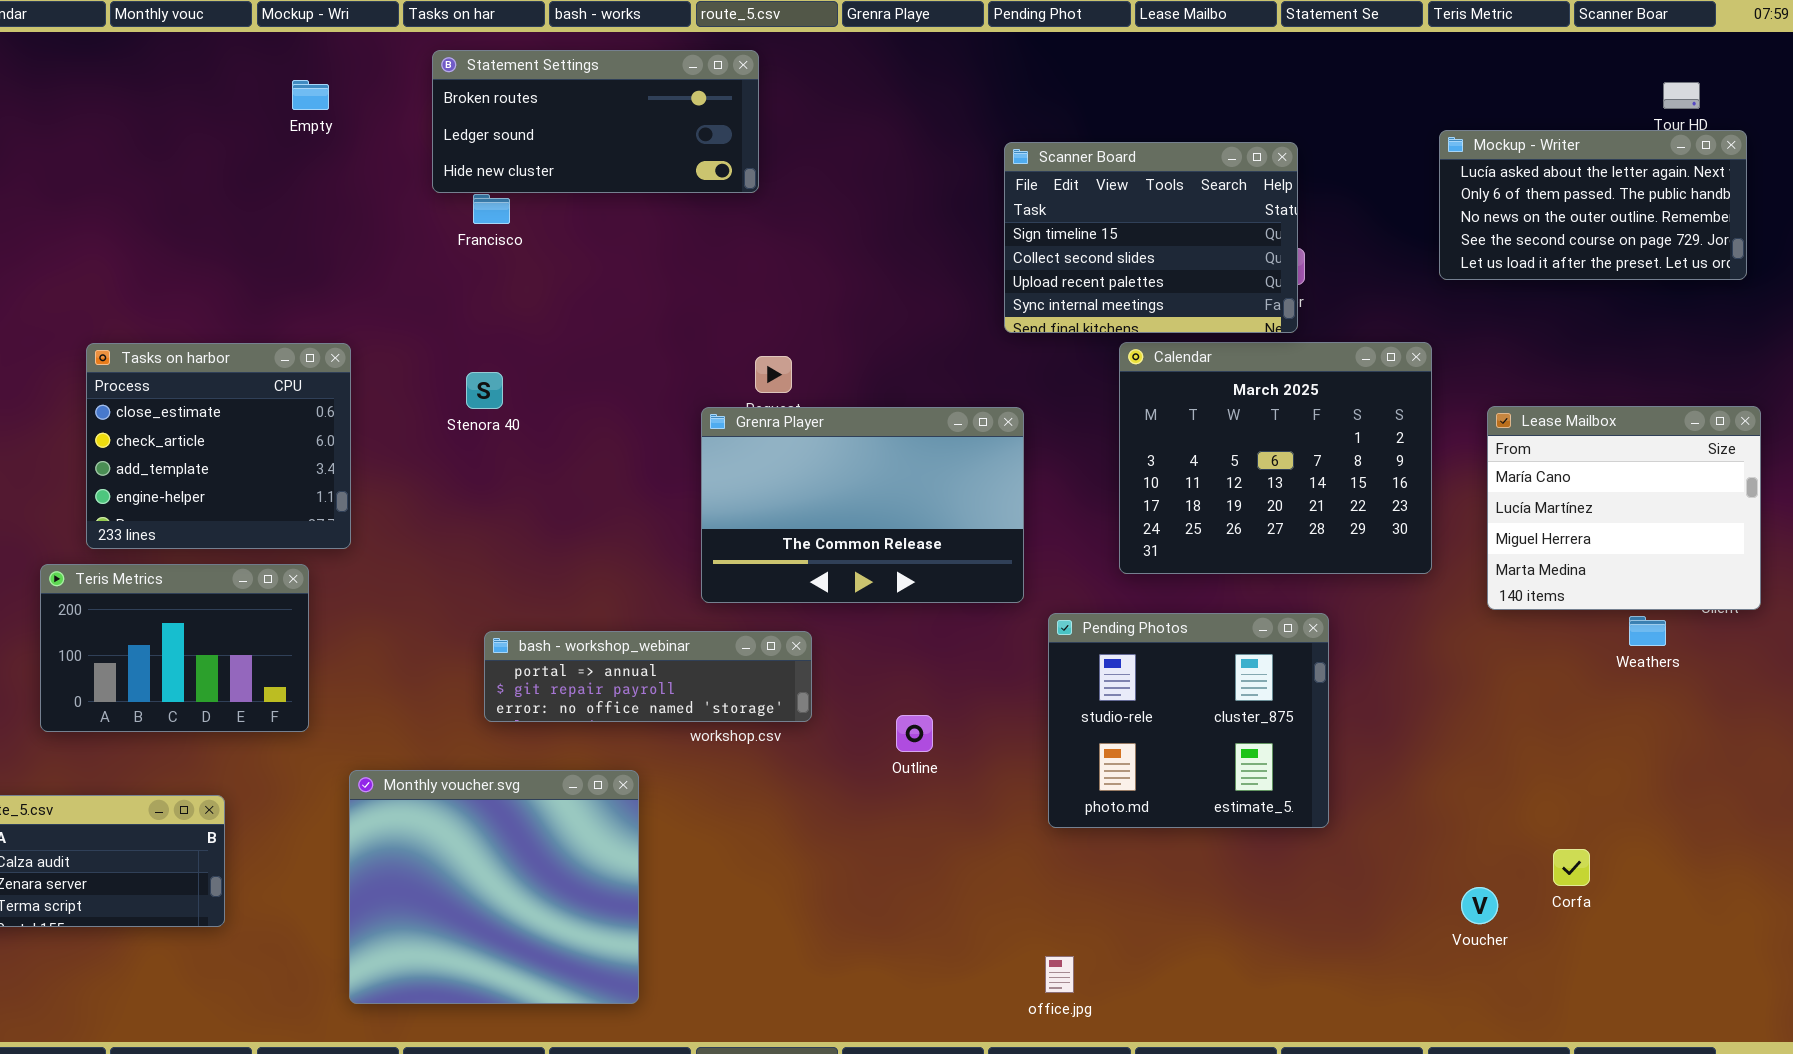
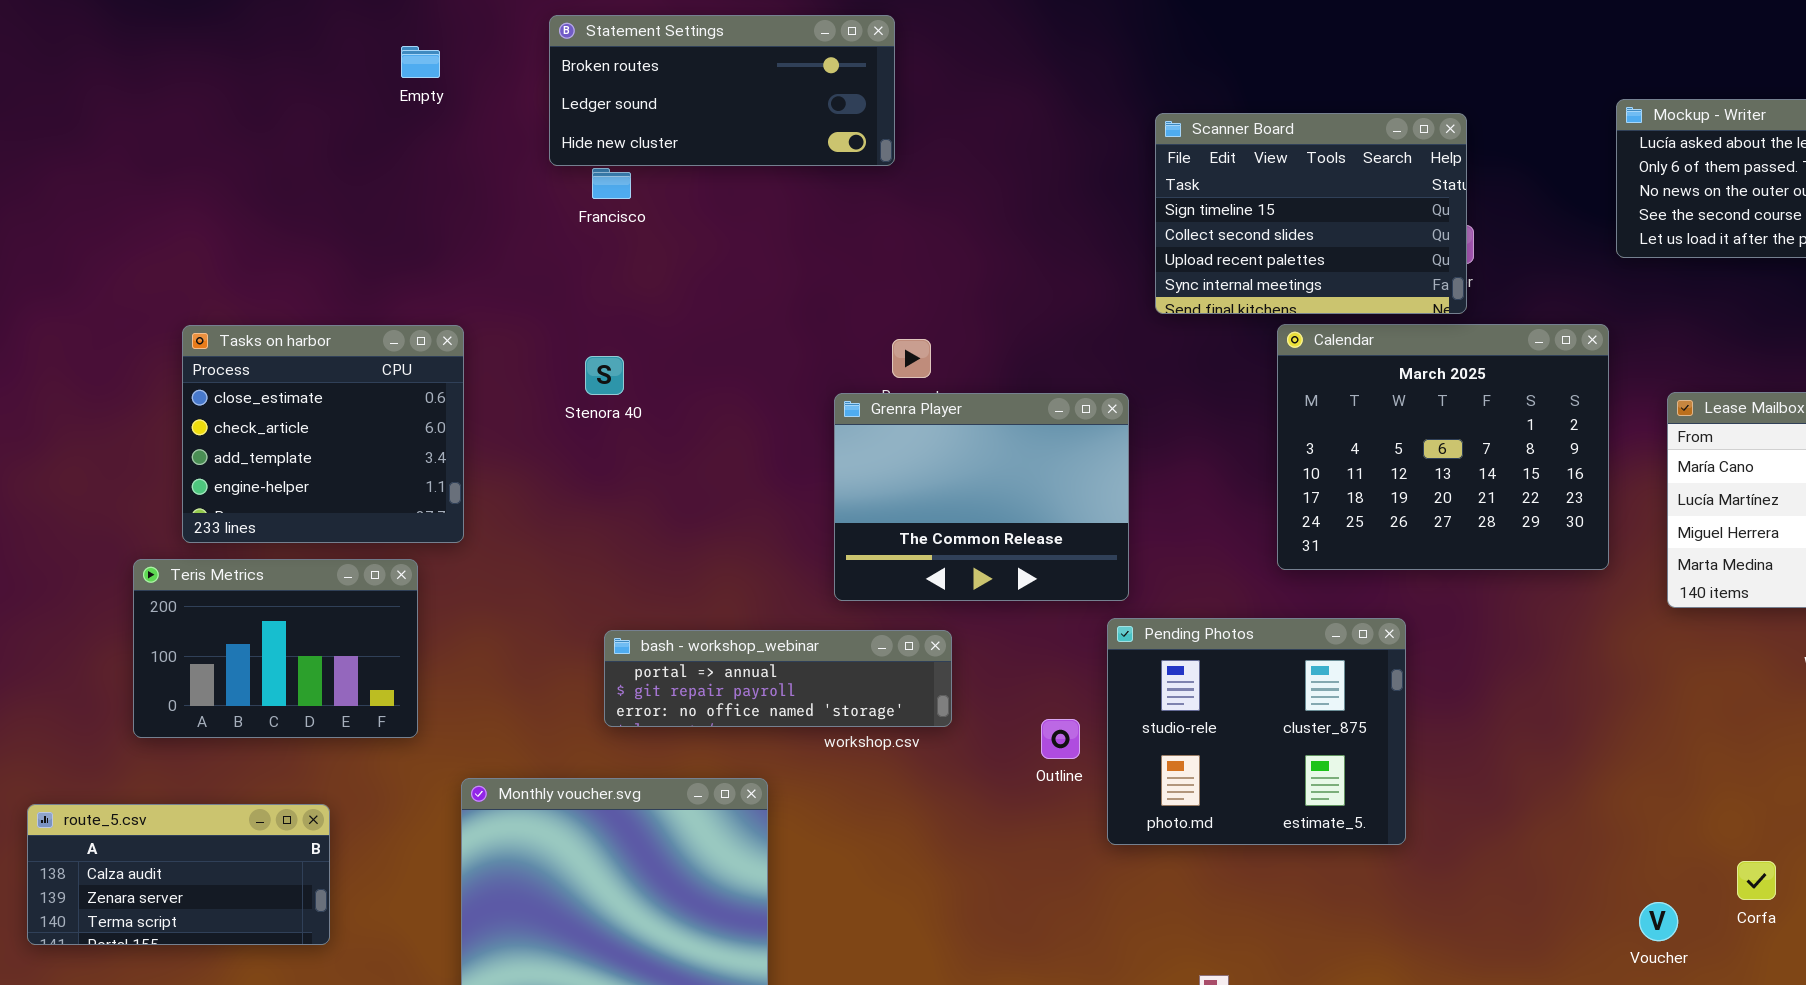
Grenra Player: [701,407,1024,603] -> [834,393,1129,601], resized
Pending Photos: [1048,613,1329,828] -> [1107,618,1406,845], moved

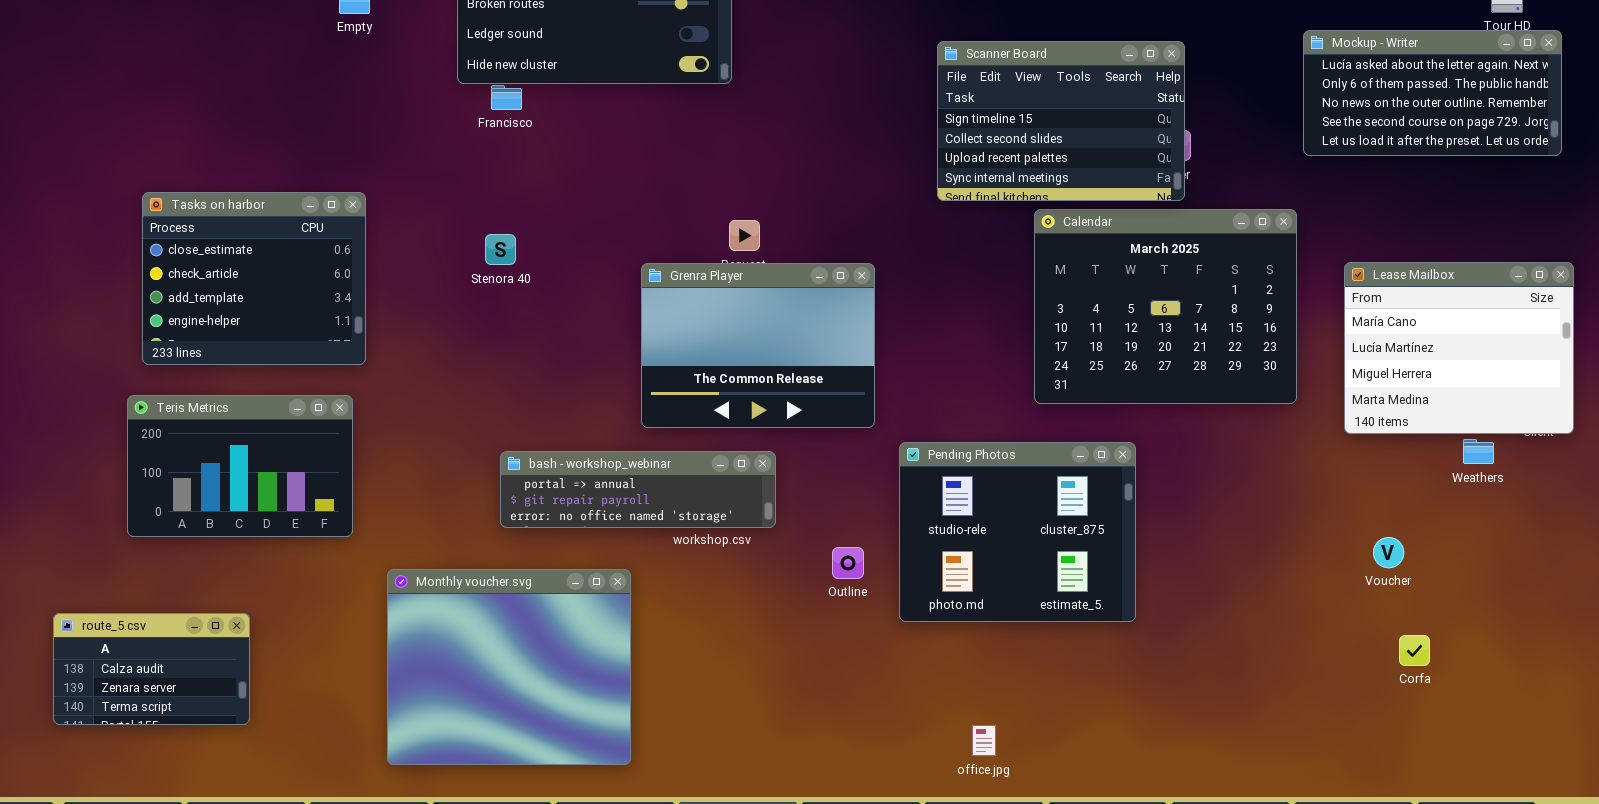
Tasks on harbor: [182,325,464,543] -> [142,192,366,365], moved
Grenra Player: [834,393,1129,601] -> [641,263,875,428], moved
Outline: [1041,719,1080,759] -> [832,547,864,579], moved
route_5.csv: [27,804,330,945] -> [53,613,250,725], moved, resized
Voucher: [1639,902,1678,941] -> [1373,537,1404,568], moved

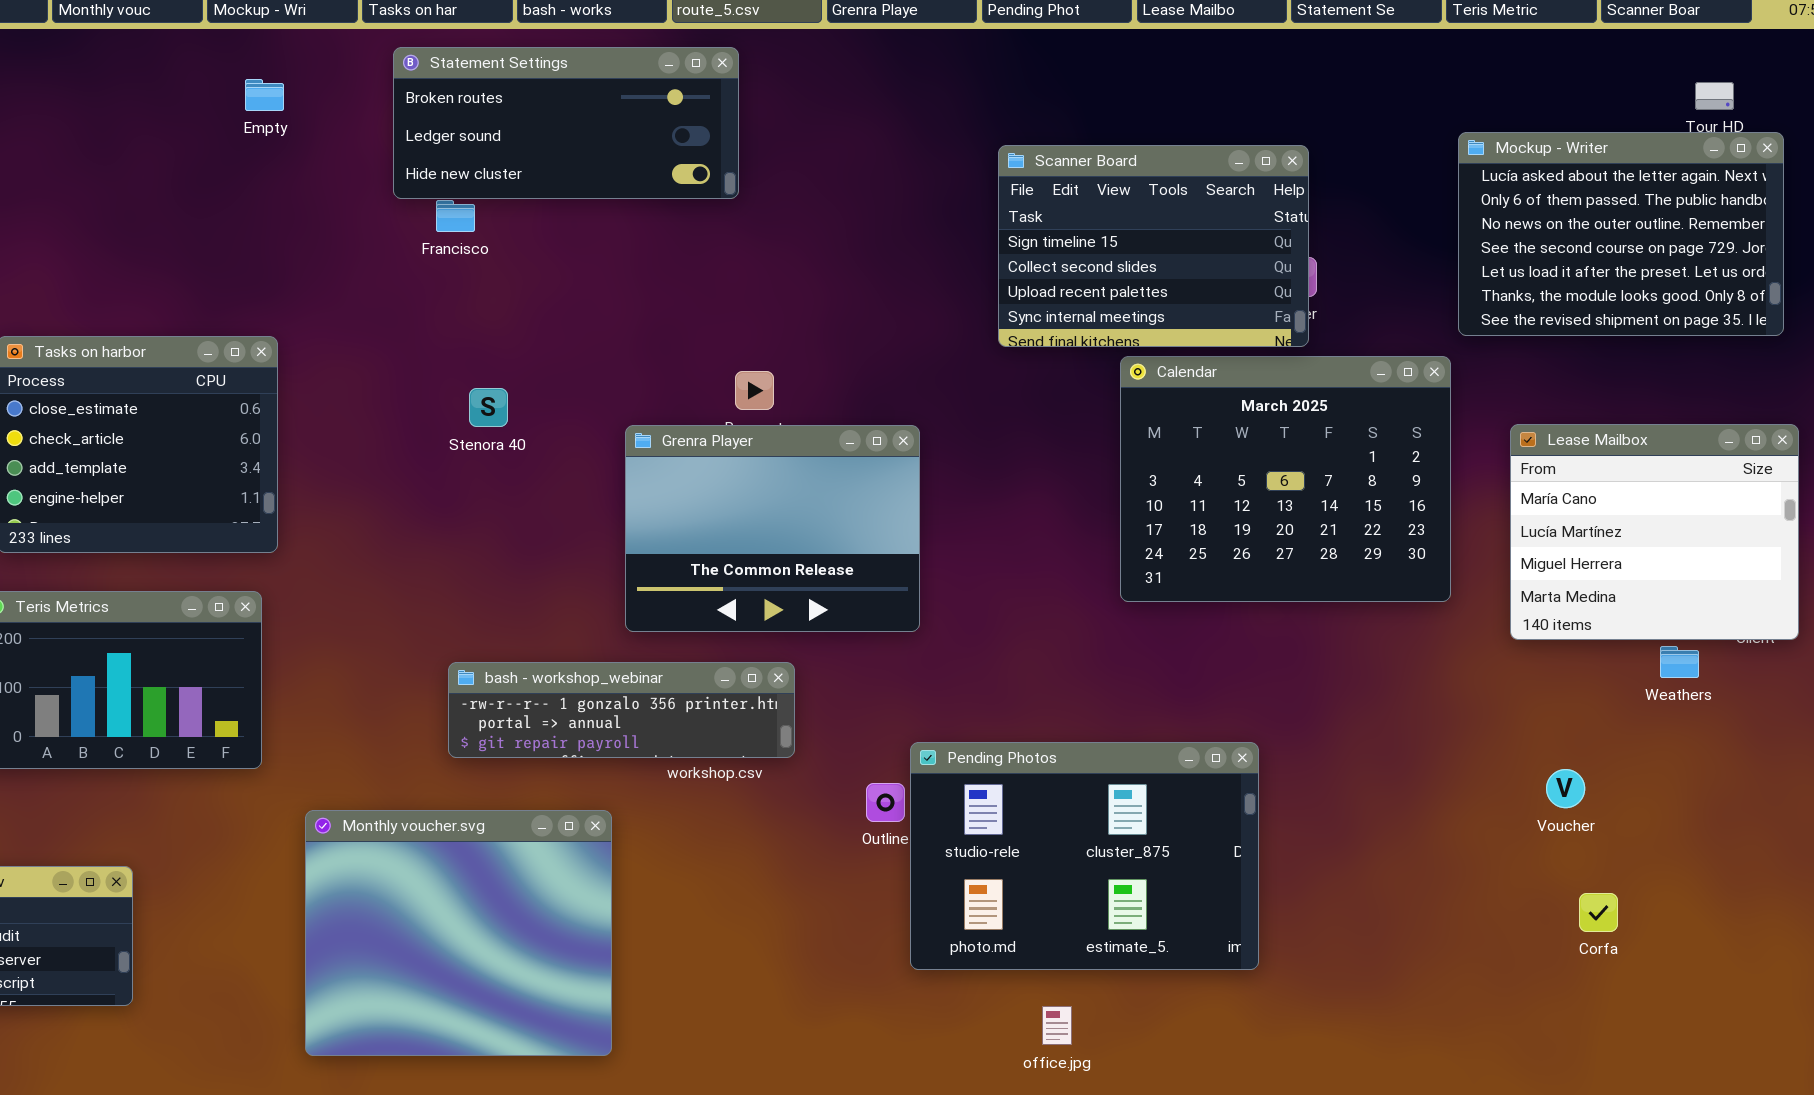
Mockup - Writer: [1303,30,1562,156] -> [1458,132,1784,336], resized
Stenora 40: [485,234,516,265] -> [469,388,508,427], moved
Pending Photos: [899,442,1136,622] -> [910,742,1259,970], moved, resized
bash - workshop_webinar: [500,451,776,528] -> [448,662,795,758], scrolled up 1 row

